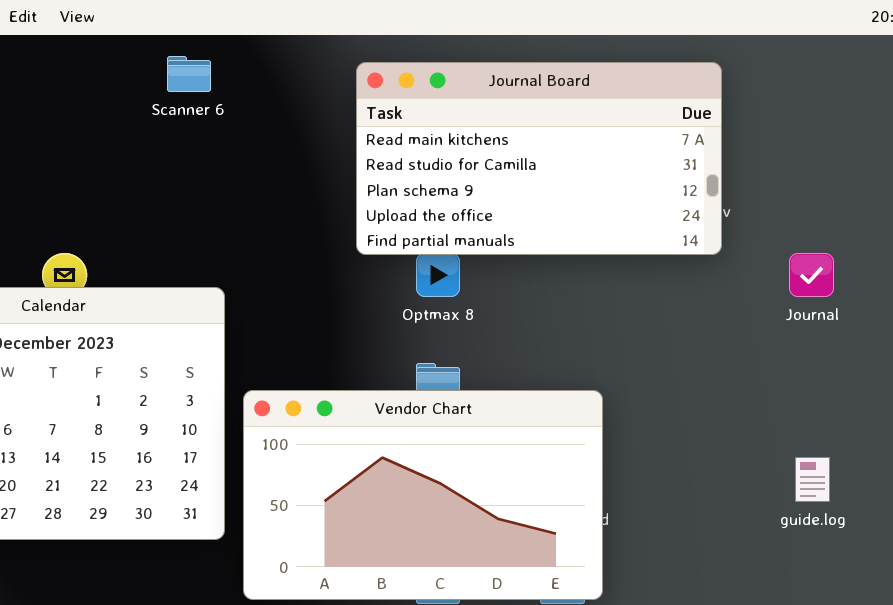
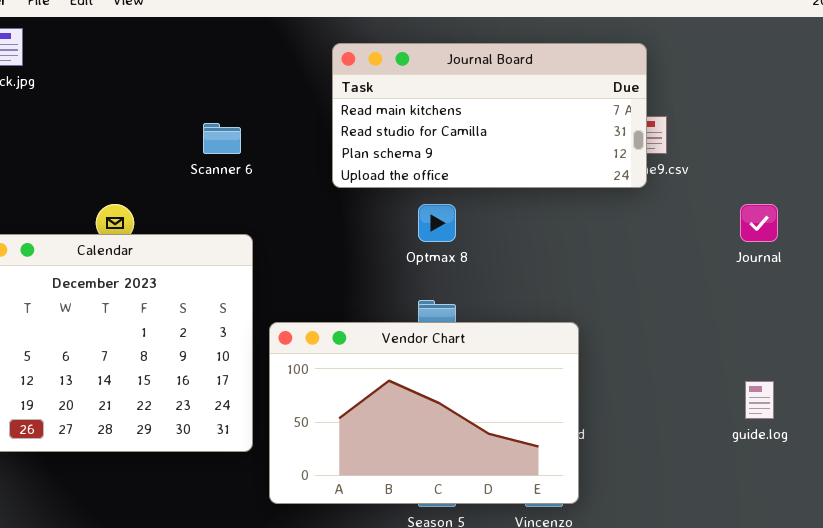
Scanner 6: [167,56,211,92] -> [203,123,241,154], moved
Journal Board: [356,62,722,255] -> [332,43,647,188], moved, resized

